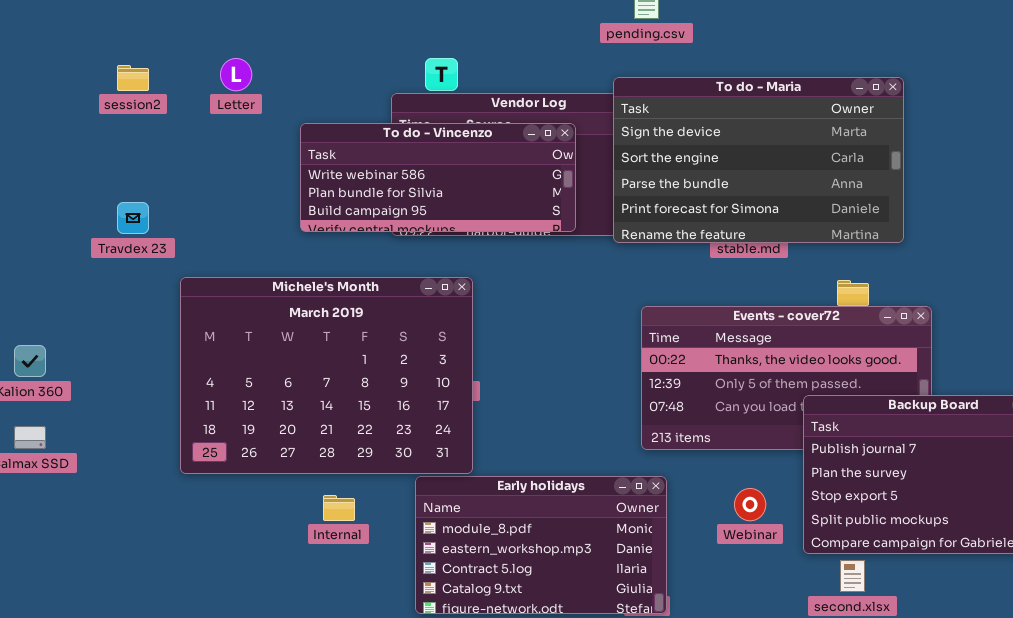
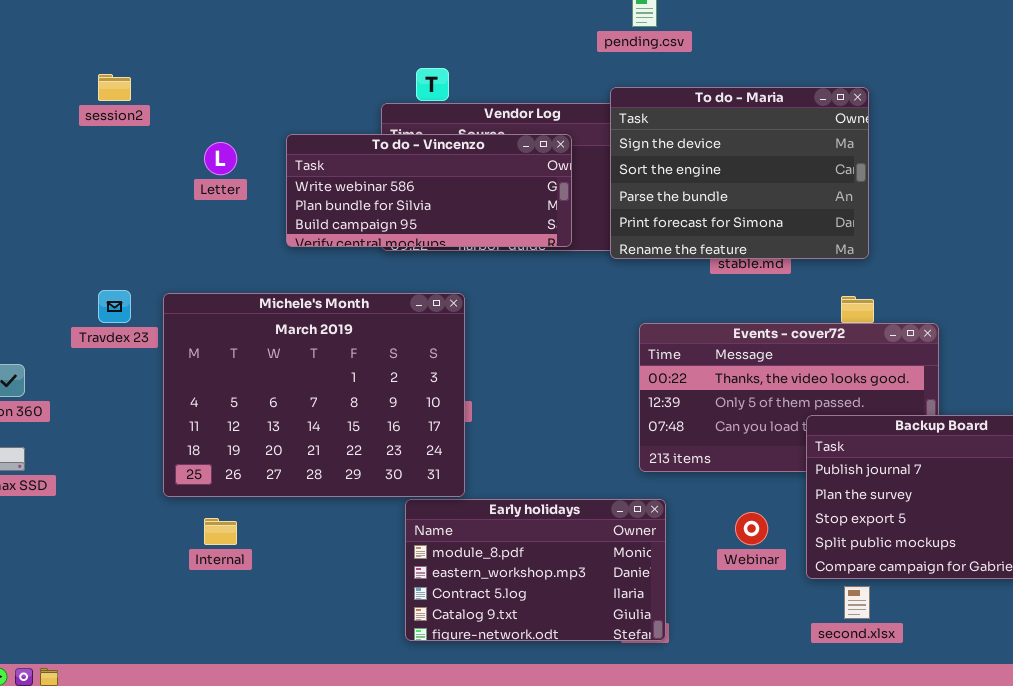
Letter: [220,58,252,91] -> [204,142,237,175], moved
To do - Maria: [613,77,904,243] -> [610,87,869,259], resized
Travdex 23: [117,202,149,234] -> [98,290,131,323], moved
Internal: [323,495,355,521] -> [204,518,237,545], moved

